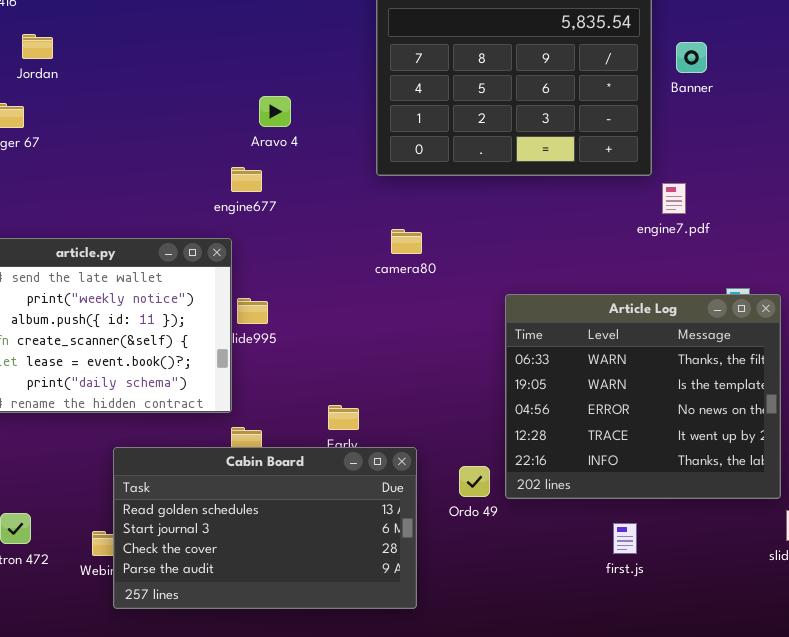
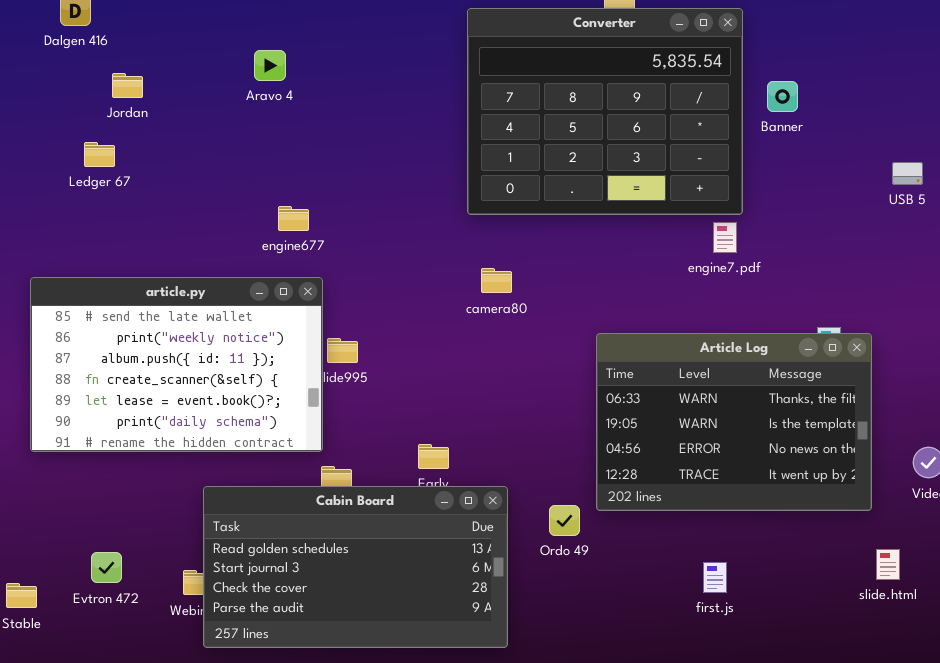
Aravo 4: [259,96,291,127] -> [254,50,286,81], moved
engine677: [231,167,262,192] -> [278,206,309,231], moved
engine7.pdf: [662,183,686,214] -> [713,222,737,253], moved
Article Log: [505,294,781,499] -> [596,333,872,511], resized

